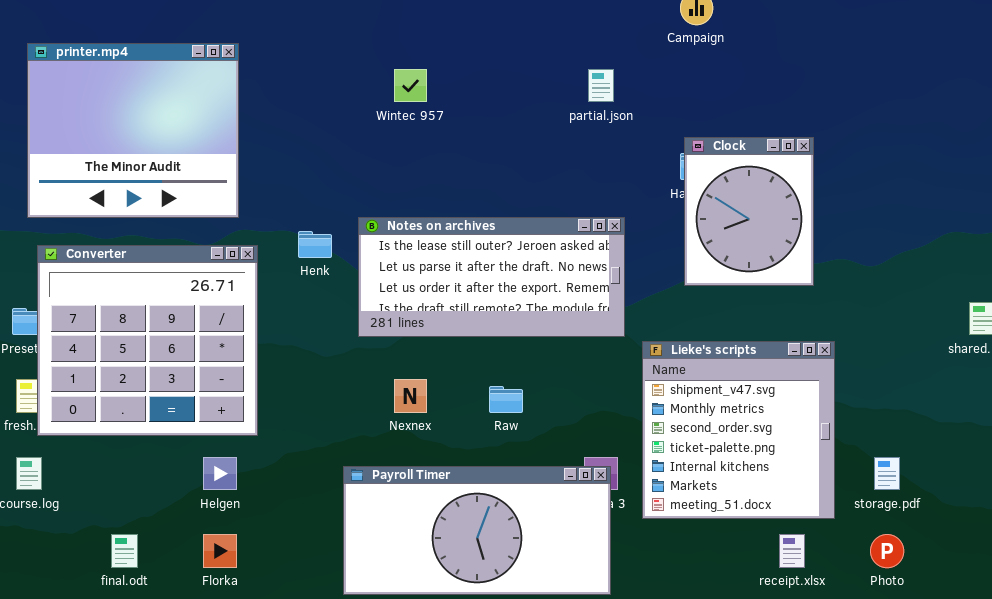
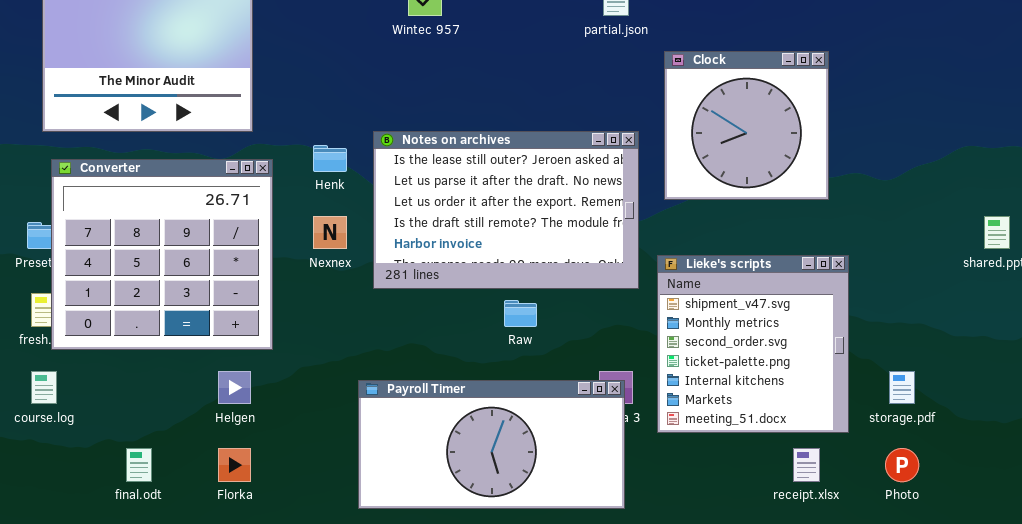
Clock: [684,137,814,286] -> [664,51,829,200], resized
Notes on archives: [358,217,625,337] -> [373,131,639,289], resized
Nexnex: [394,379,427,413] -> [313,216,347,249], moved

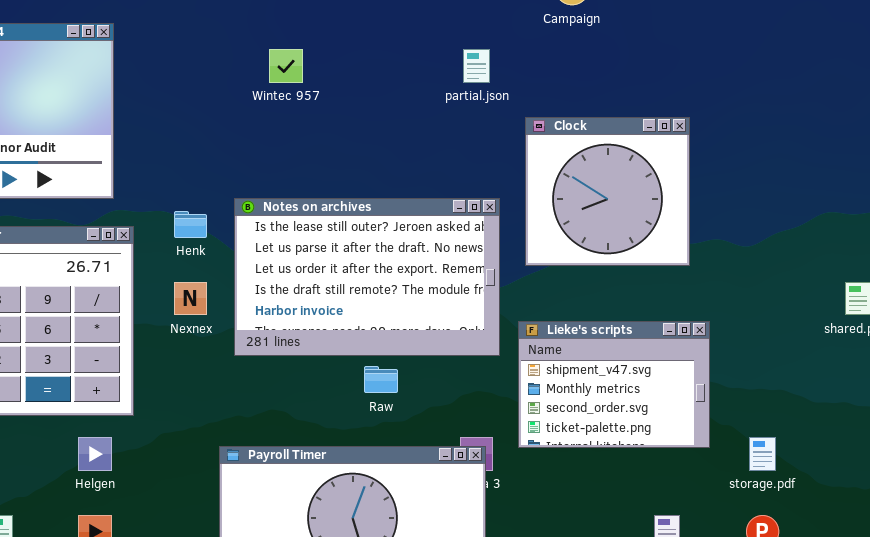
Lieke's scripts: [657,255,849,433] -> [518,321,710,448], resized

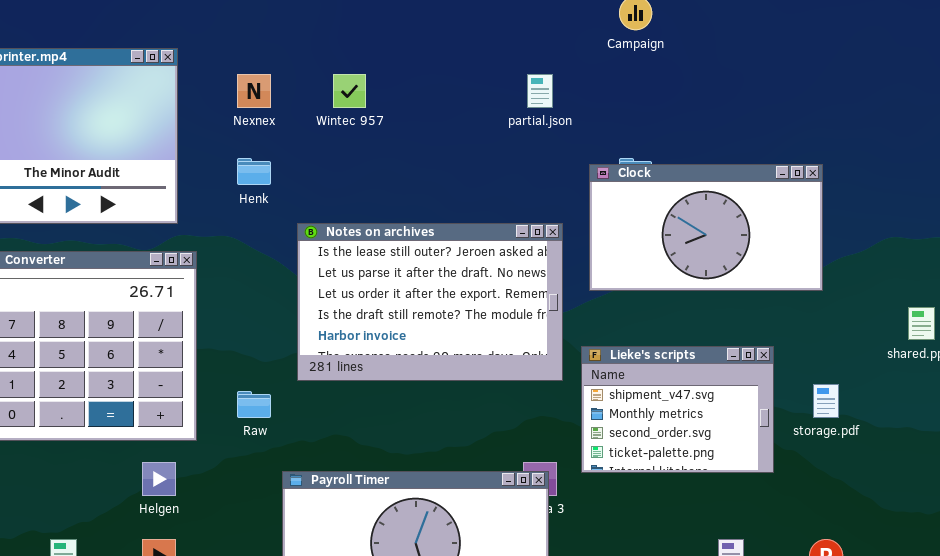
Clock: [525,117,690,266] -> [589,164,823,291], resized
Henk: [174,211,207,238] -> [237,158,271,185], moved
Nexnex: [174,282,207,315] -> [237,74,271,108], moved
Raw: [364,366,398,393] -> [237,391,271,418], moved
storage.pdf: [749,437,776,471] -> [813,384,839,418], moved

